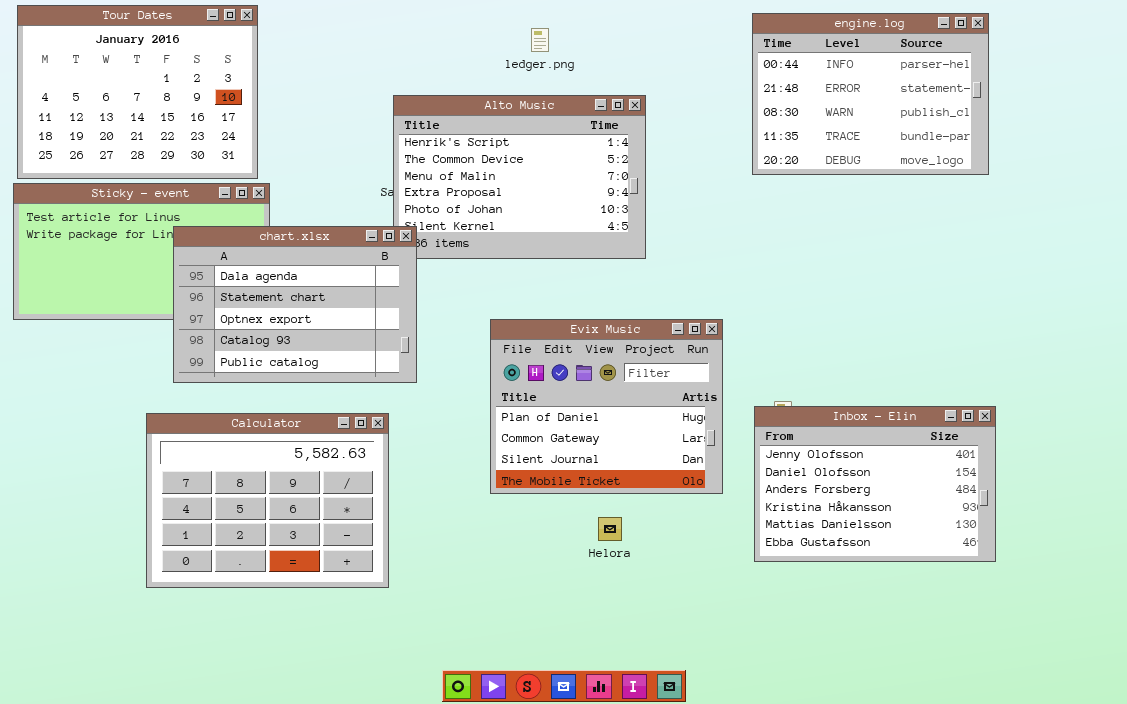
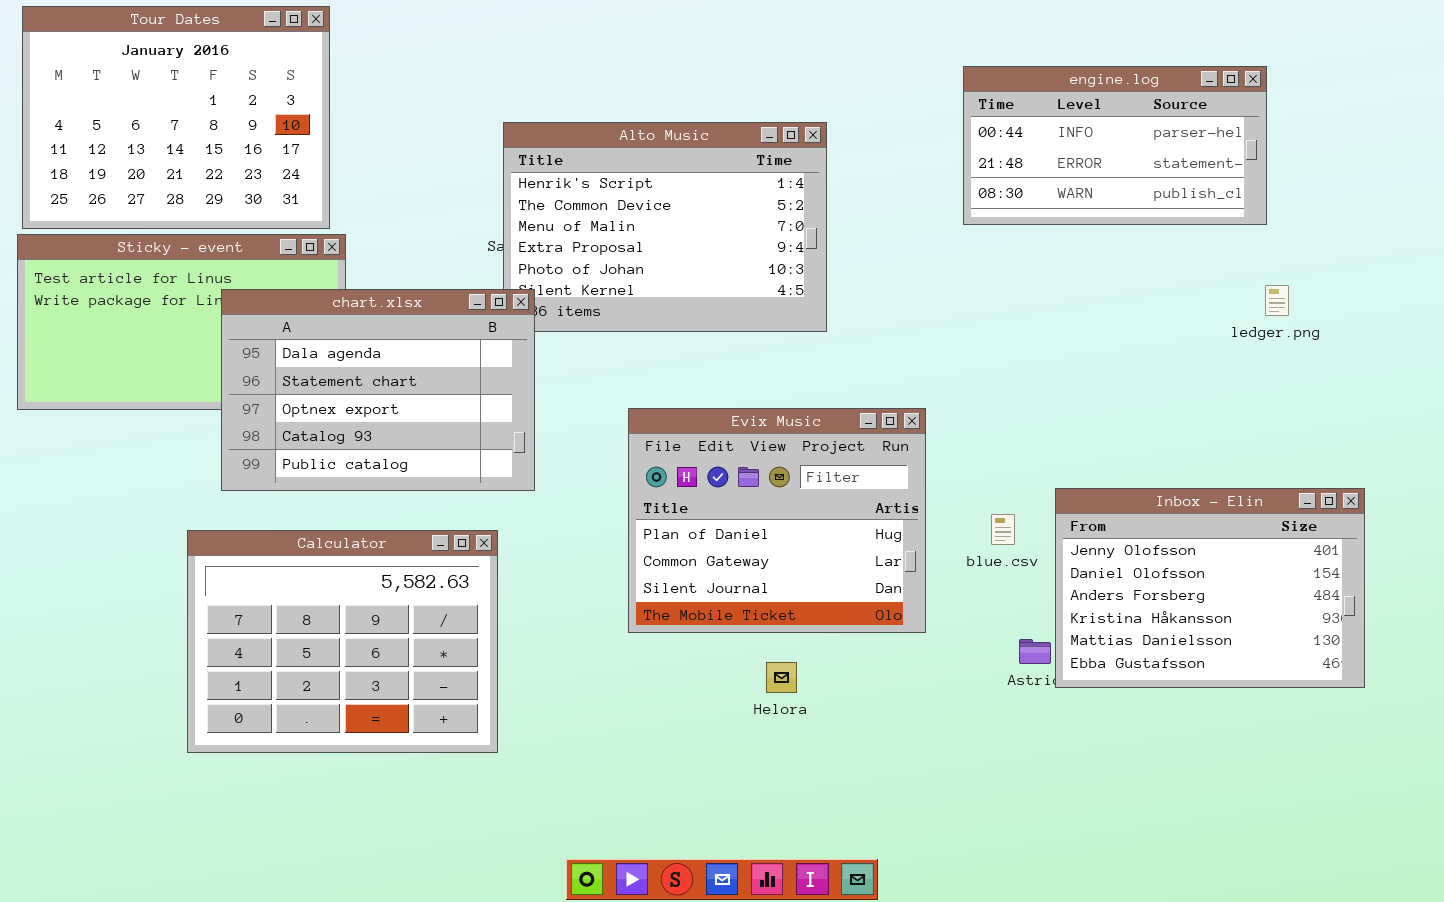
engine.log: [752,13,989,175] -> [963,66,1267,225], resized
ledger.png: [531,28,549,52] -> [1265,285,1289,316], moved
Inbox - Elin: [754,406,996,562] -> [1055,488,1365,688], moved

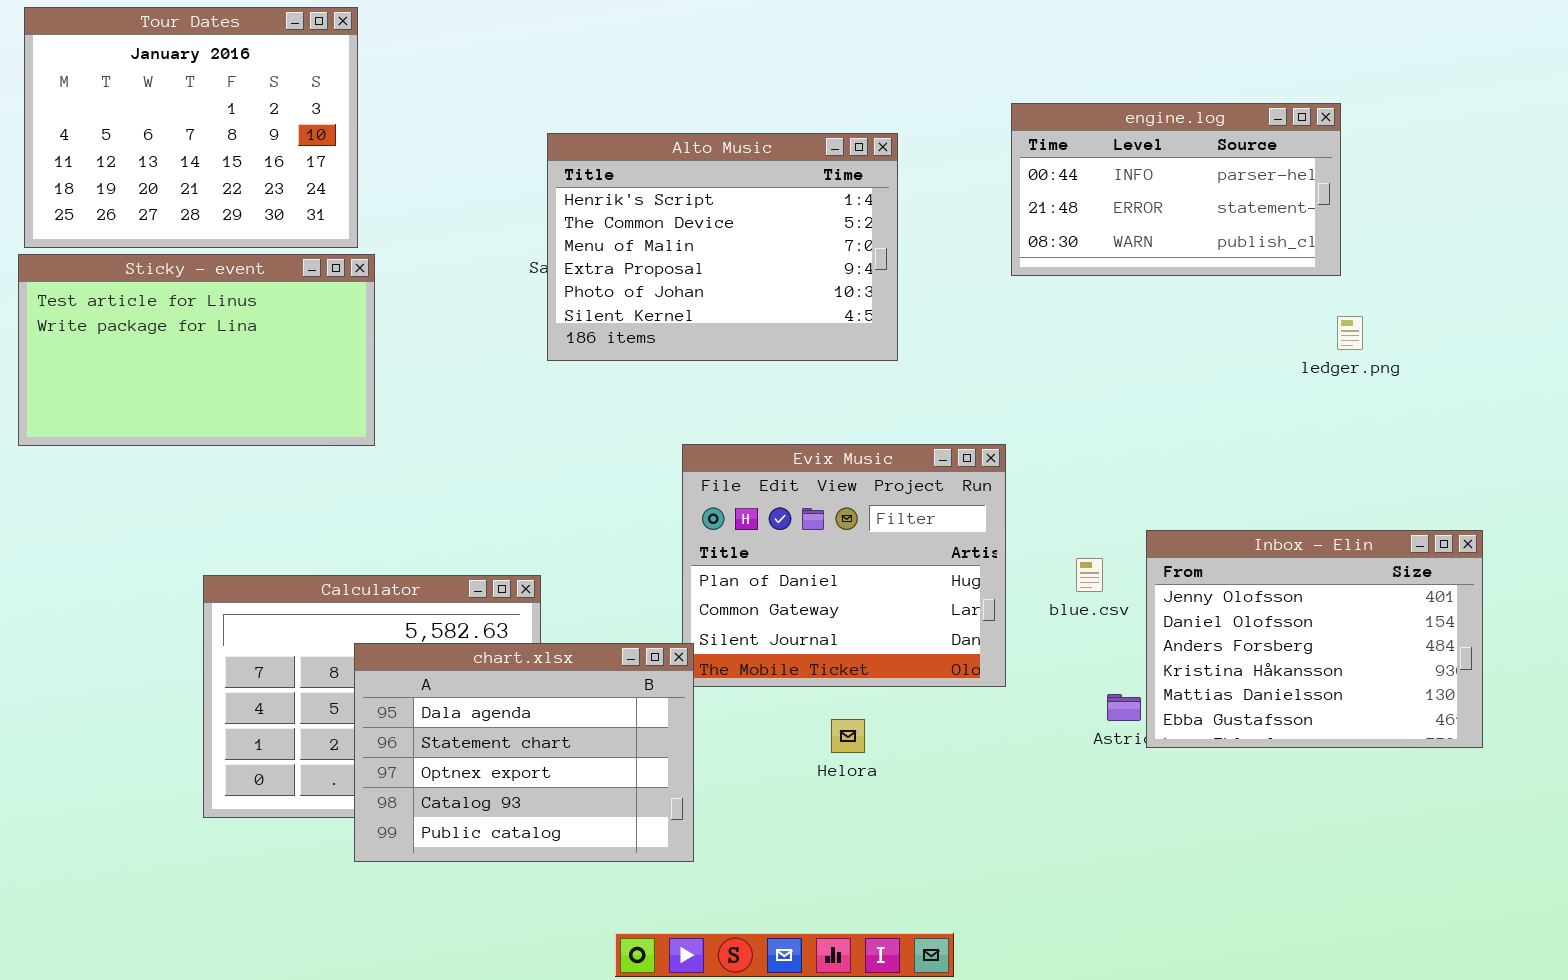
engine.log: [963,66,1267,225] -> [1011,103,1341,276], moved
ledger.png: [1265,285,1289,316] -> [1337,316,1363,350], moved
chart.xlsx: [221,289,535,491] -> [354,643,694,862], moved

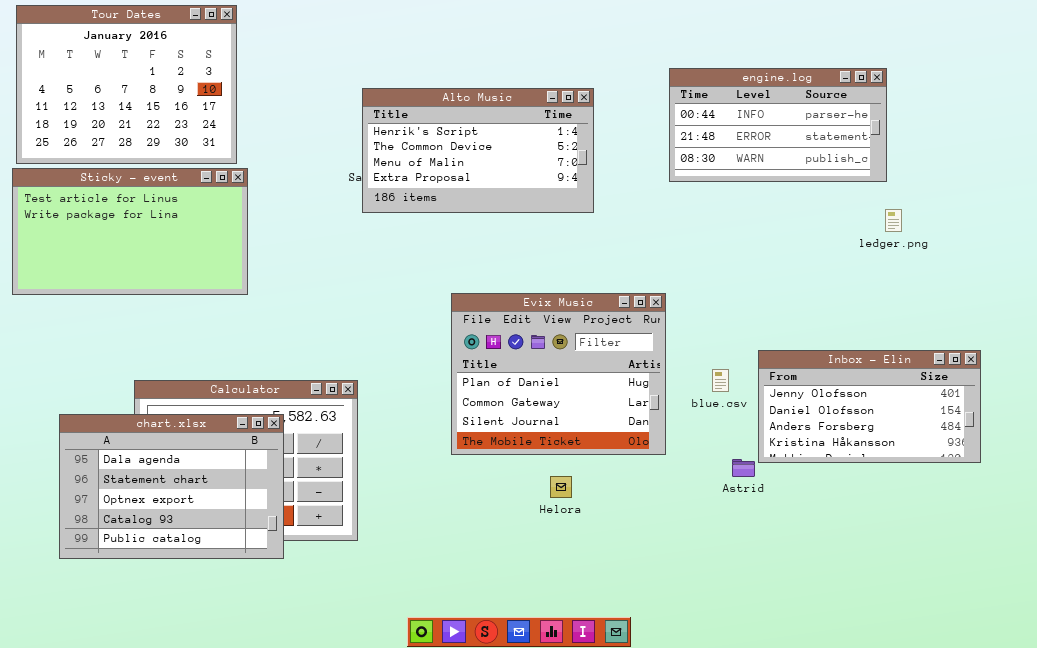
Alto Music: [547,133,898,361] -> [362,88,594,213], resized
Inbox - Elin: [1146,530,1483,748] -> [758,350,981,463], resized
chart.xlsx: [354,643,694,862] -> [59,414,284,559], moved

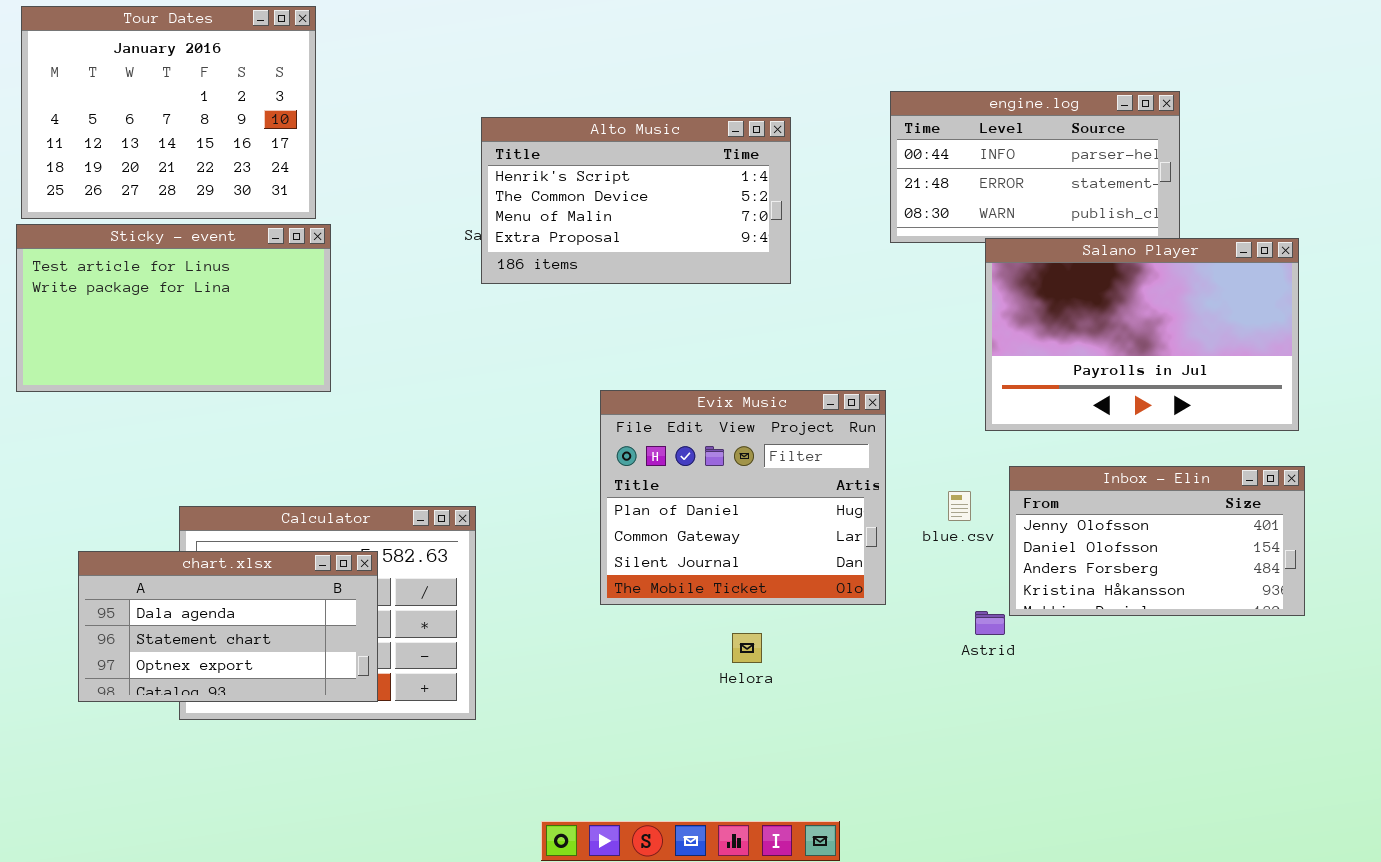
Salano Player: none -> [985,238,1299,431], opened
chart.xlsx: [59,414,284,559] -> [78,551,378,702], resized

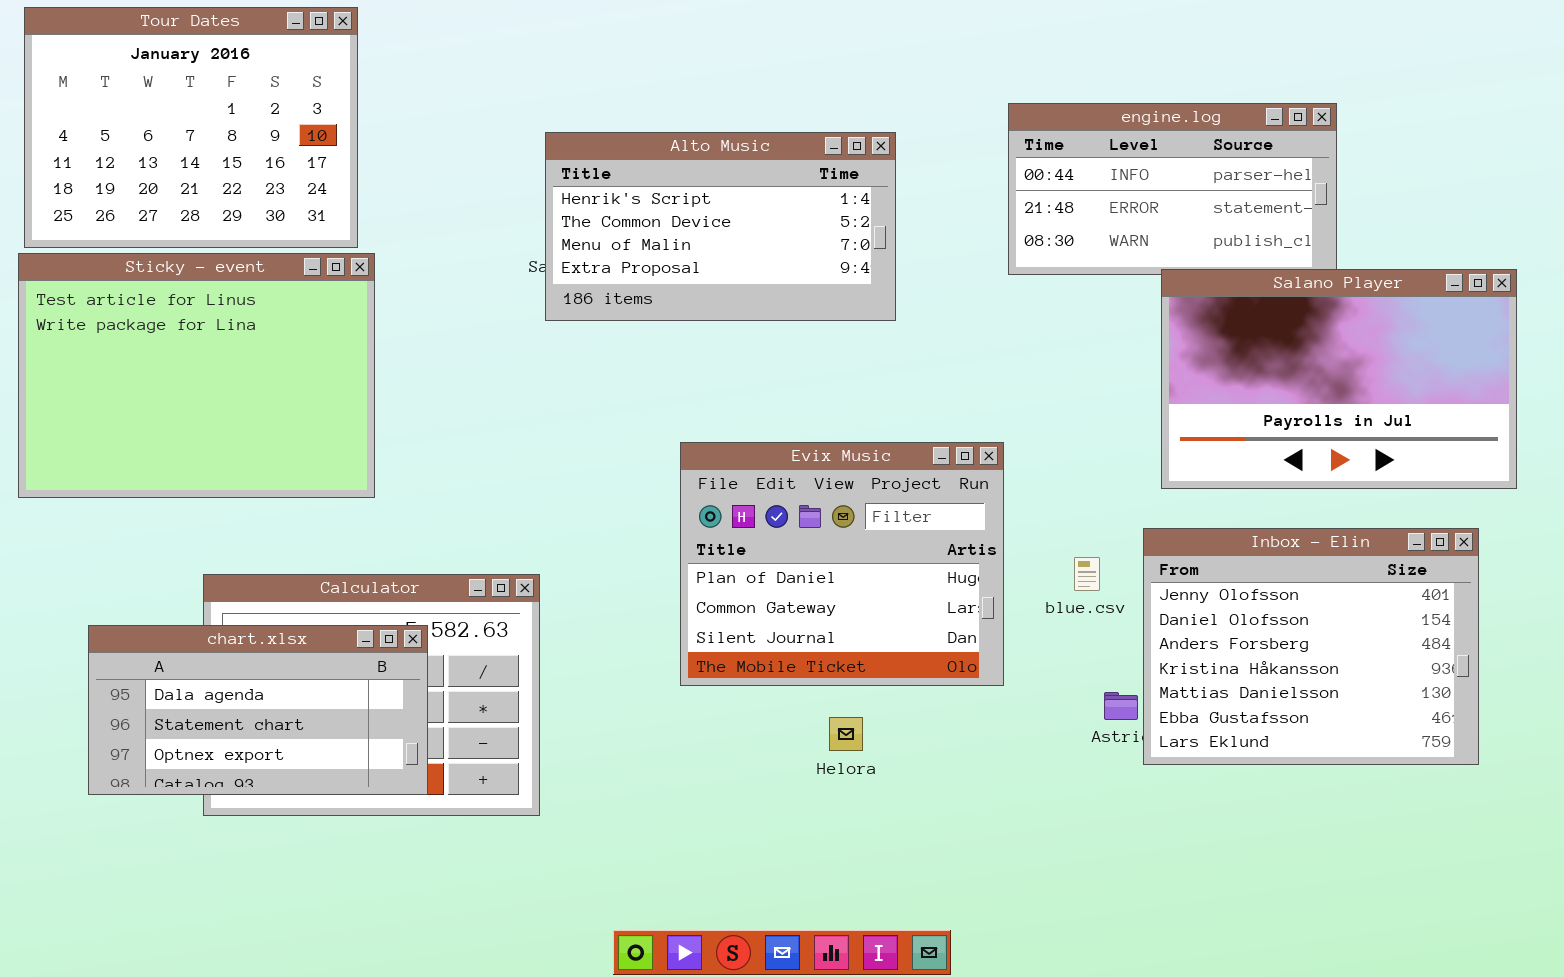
Sticky - event: [16,224,331,392] -> [18,253,375,498], resized
Salano Player: [985,238,1299,431] -> [1161,269,1517,489], moved
Inbox - Elin: [1009,466,1305,616] -> [1143,528,1479,765], resized

